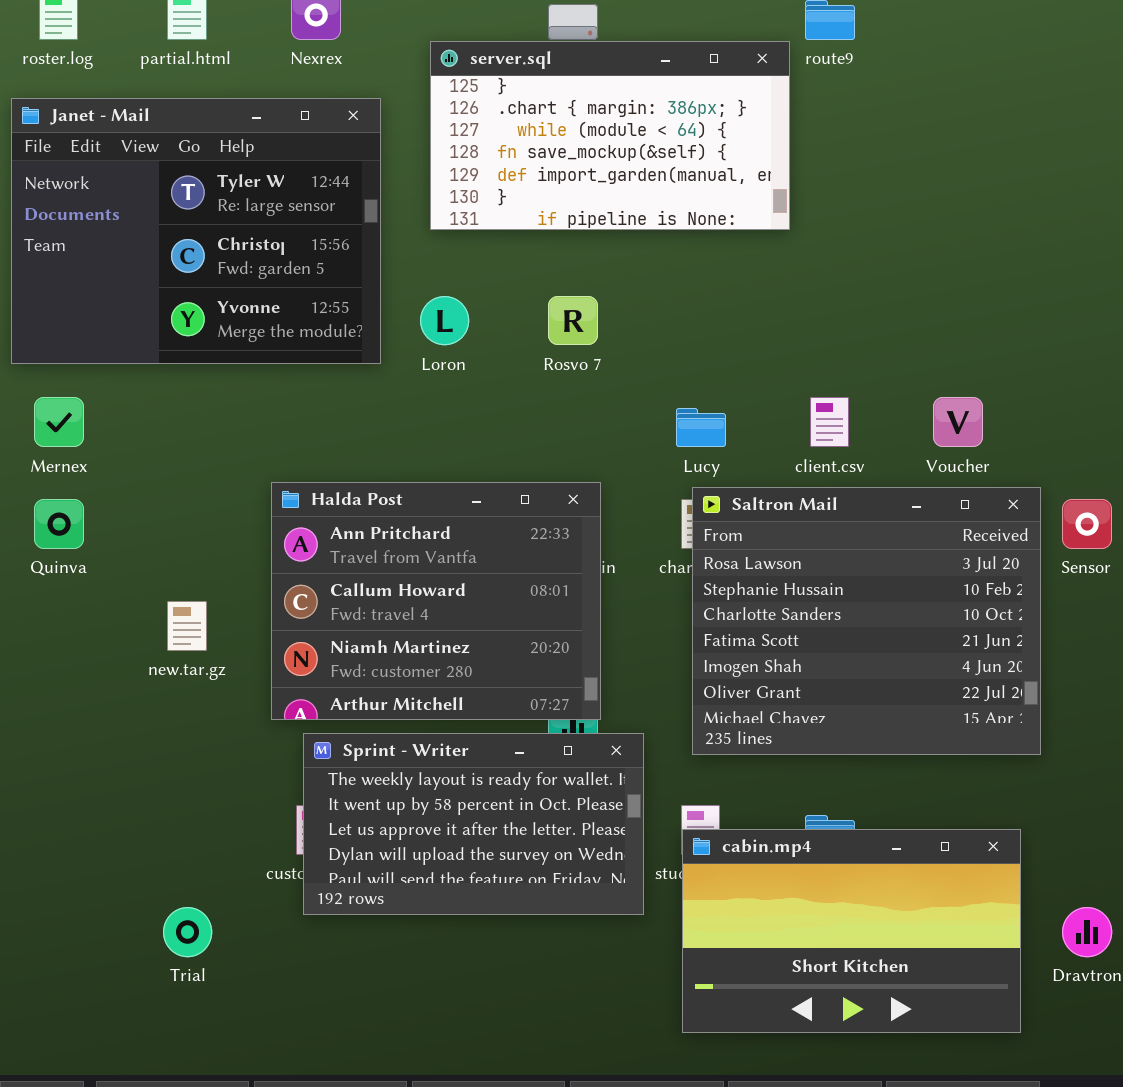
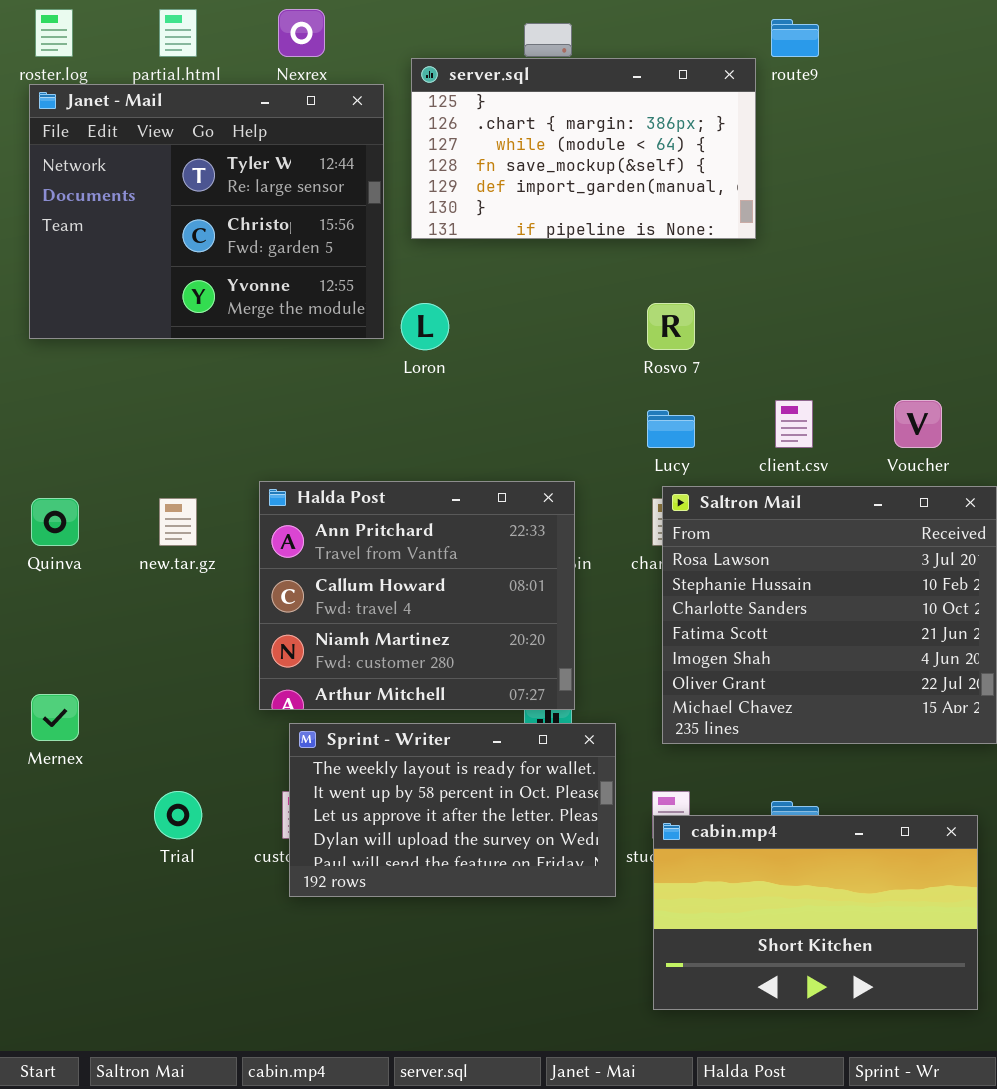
Janet - Mail: [11,98,381,364] -> [29,84,384,339], moved
Rosvo 7: [548,296,598,345] -> [647,303,695,350], moved
Mernex: [34,397,84,447] -> [31,694,79,741], moved
new.tar.gz: [167,601,207,651] -> [159,498,197,546], moved
Trial: [163,907,212,957] -> [154,791,202,839], moved

